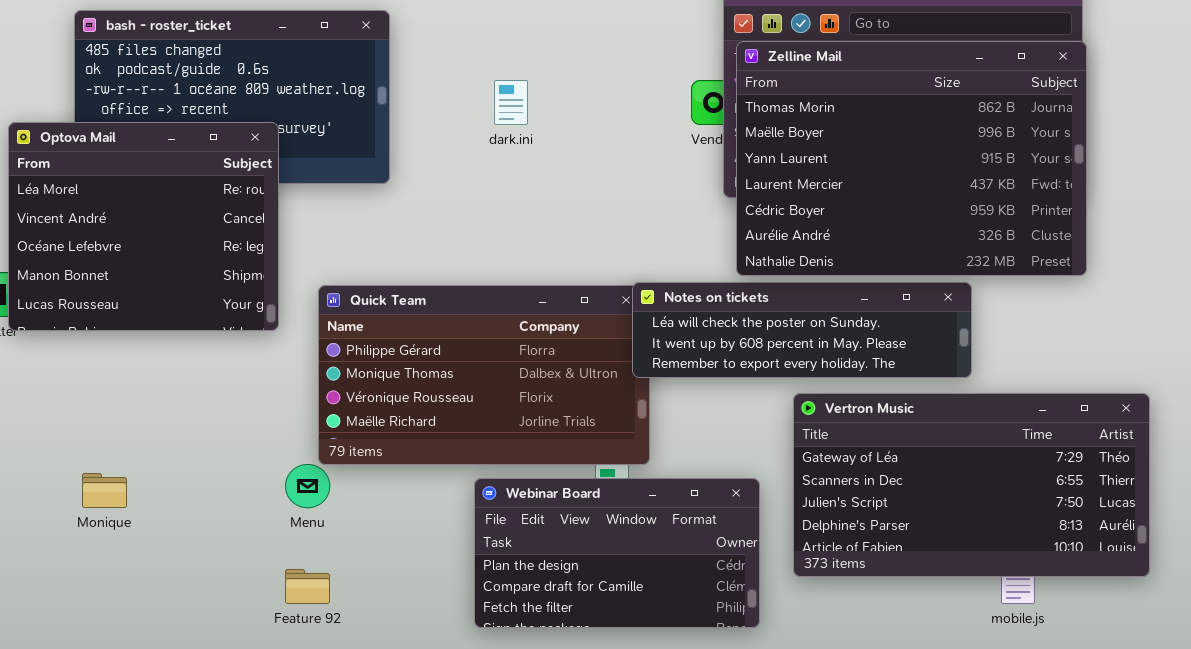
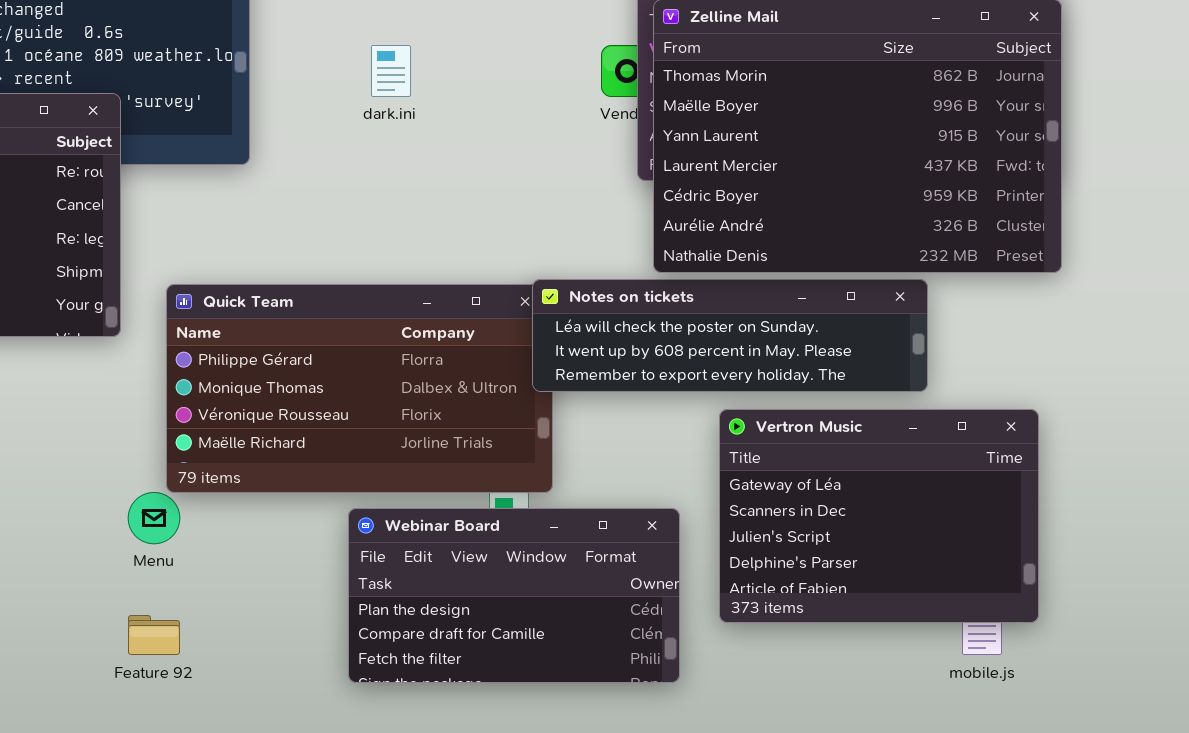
Vertron Music: [793,393,1150,577] -> [719,409,1039,623], resized

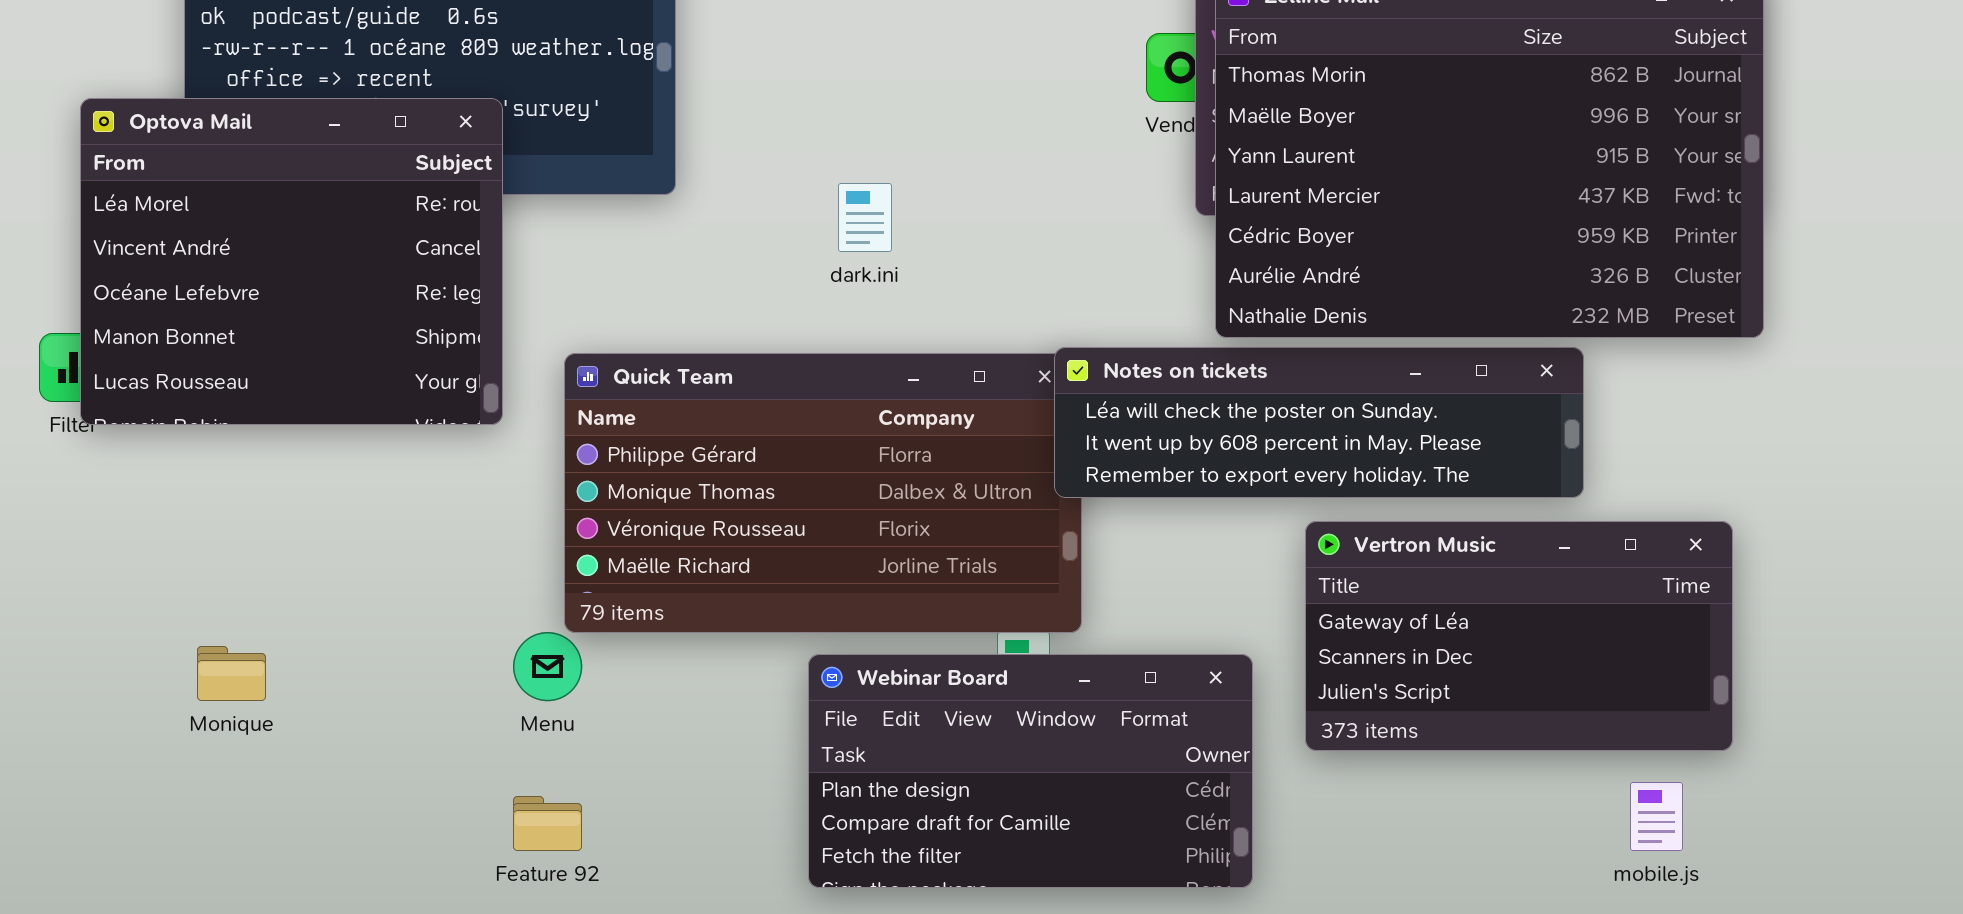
dark.ini: [371,45,411,97] -> [838,183,892,252], moved
Vertron Music: [719,409,1039,623] -> [1305,521,1733,751], resized

